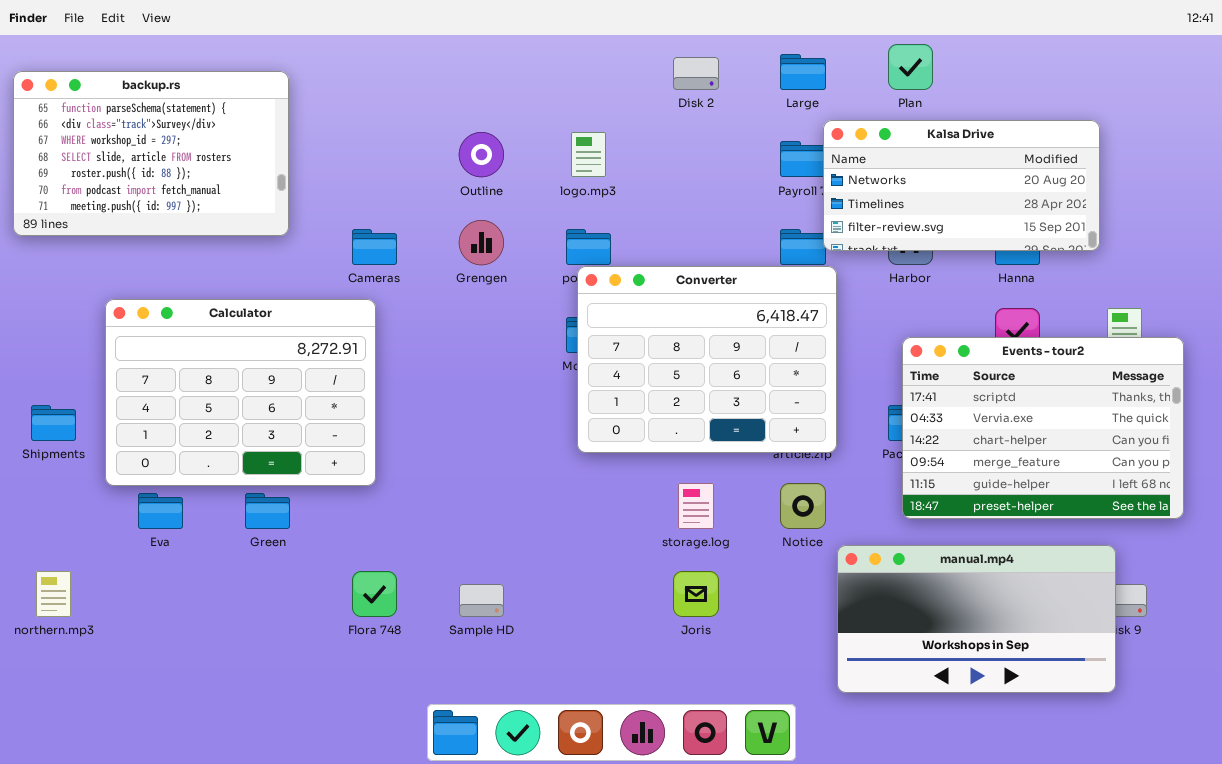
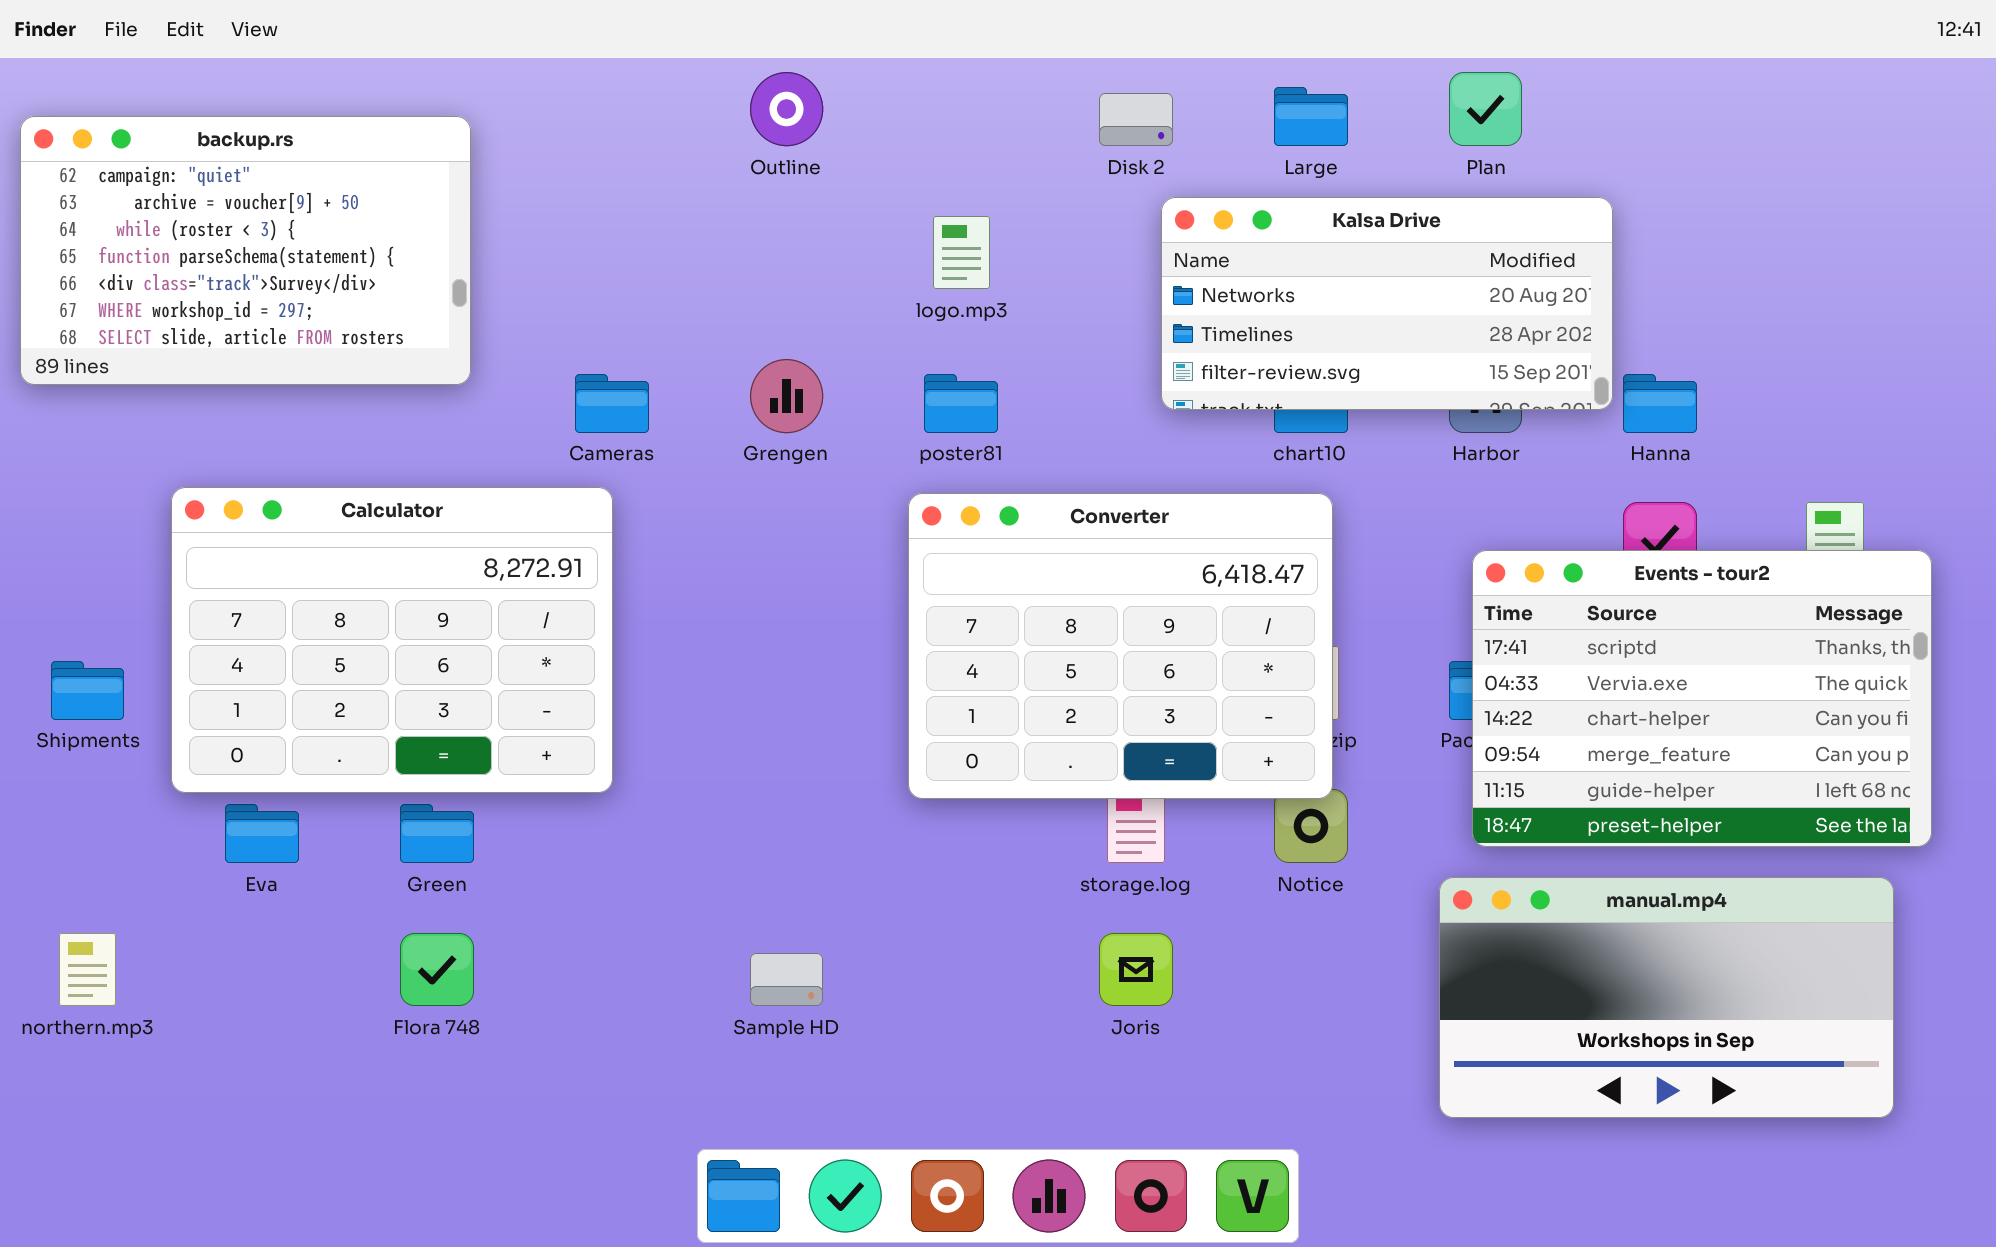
backup.rs: [13,71,289,236] -> [20,116,471,385], scrolled up 3 rows
Kalsa Drive: [823,120,1100,251] -> [1161,197,1613,410], moved
Outline: [459,132,504,177] -> [750,72,823,146], moved
Converter: [577,266,837,453] -> [908,493,1333,799], moved
manual.mp4: [837,545,1116,693] -> [1439,877,1894,1118], moved
Flora 748: [352,571,397,617] -> [400,933,474,1006], moved

